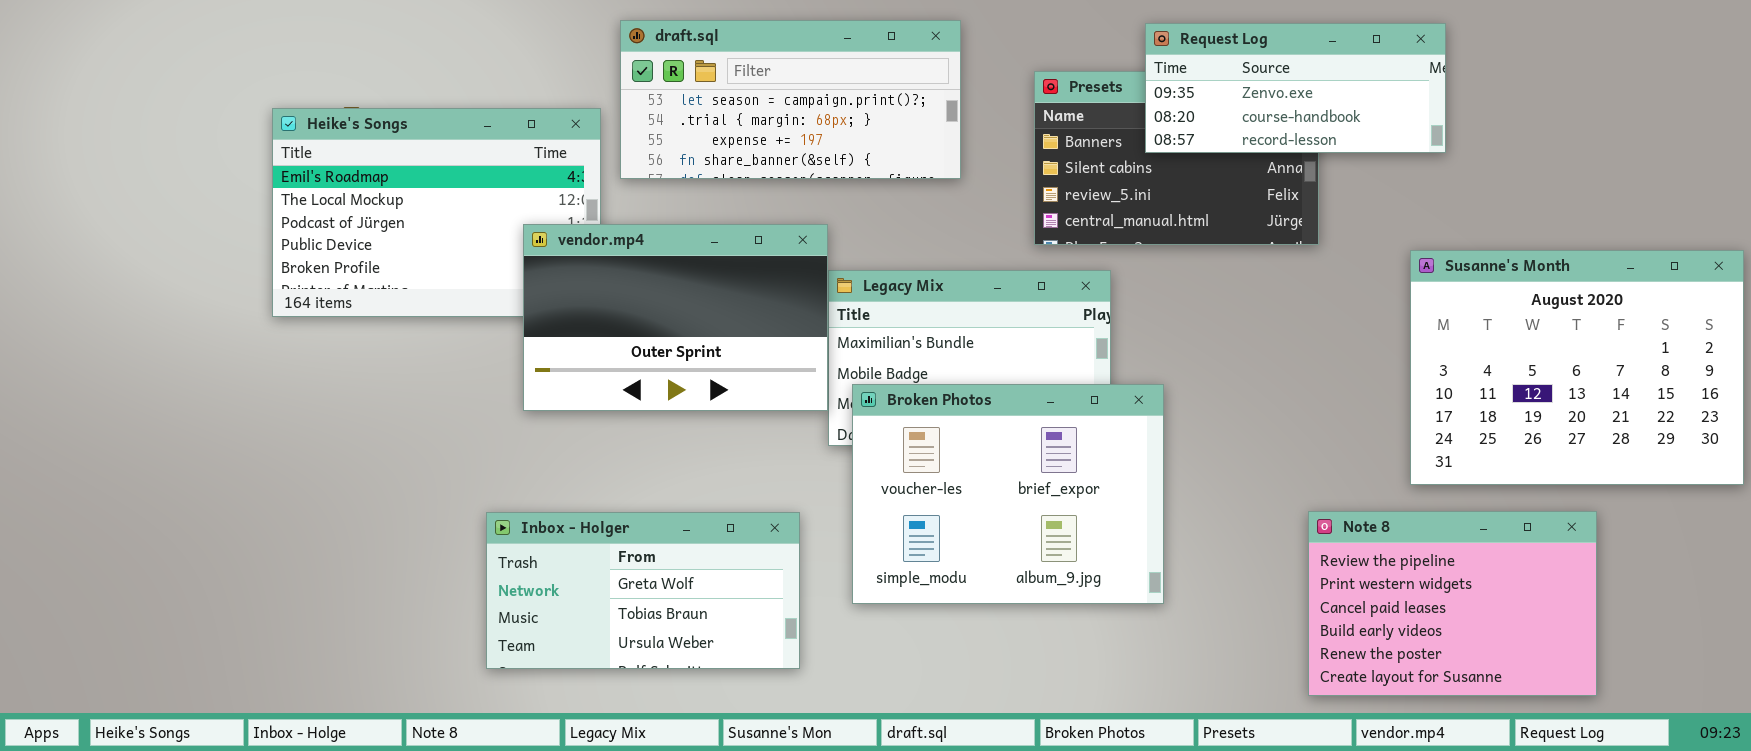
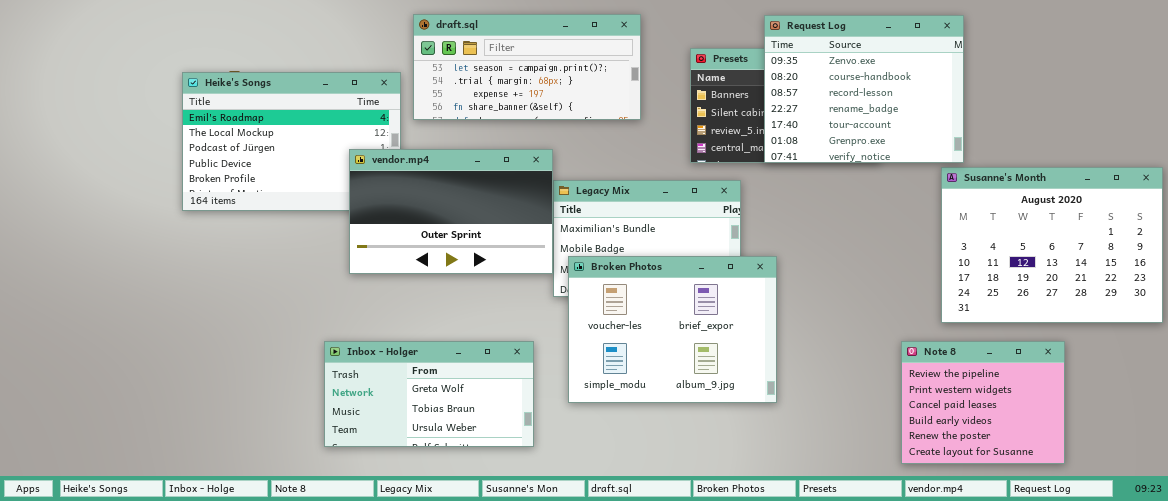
Request Log: [1145,23,1446,153] -> [764,15,964,163], resized
Note 8: [1308,511,1597,696] -> [901,341,1065,464], resized

